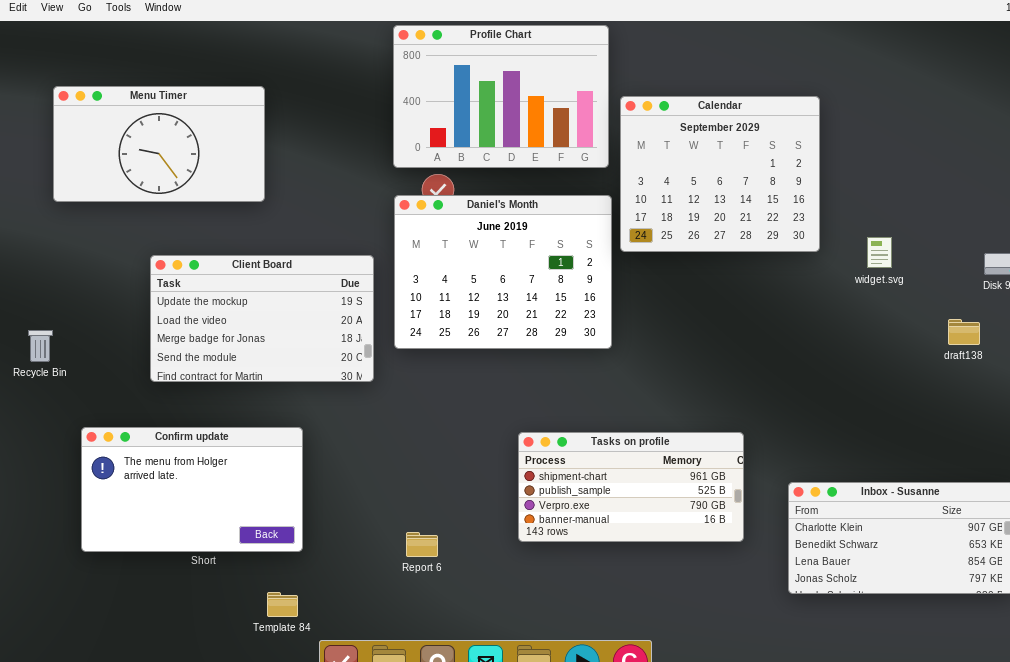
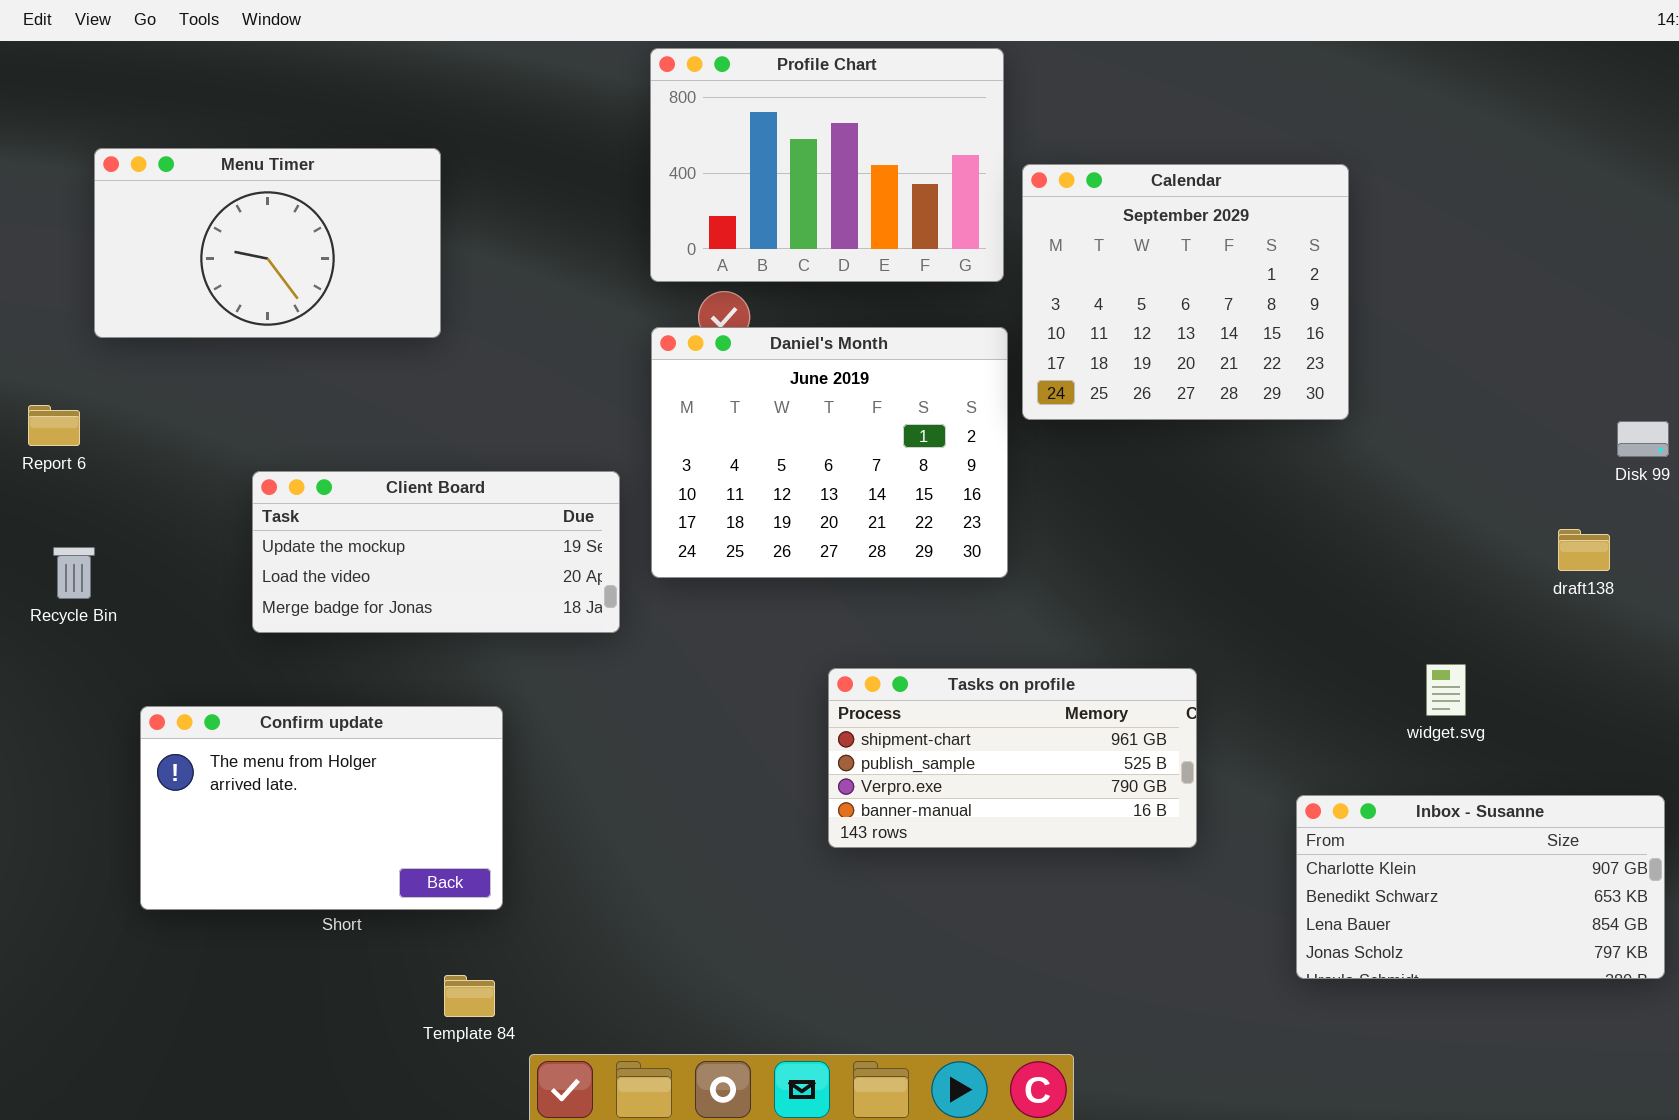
widget.svg: [867,237,892,268] -> [1426,664,1466,716], moved
Client Board: [150,255,374,382] -> [252,471,620,633], resized
Tasks on profile: [518,432,744,542] -> [828,668,1197,848], moved
Report 6: [406,532,438,557] -> [28,405,80,446], moved

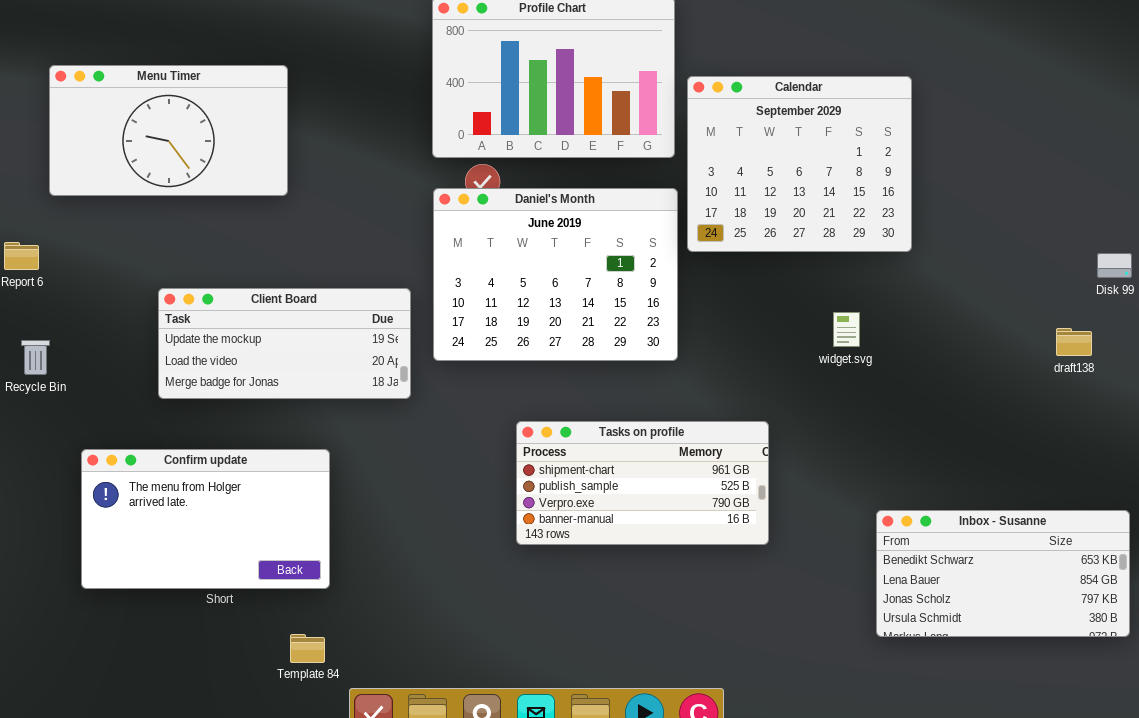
widget.svg: [1426,664,1466,716] -> [833,312,860,347], moved
Tasks on profile: [828,668,1197,848] -> [516,421,769,545], moved
Inbox - Susanne: [1296,795,1665,979] -> [876,510,1130,637], scrolled down 1 row

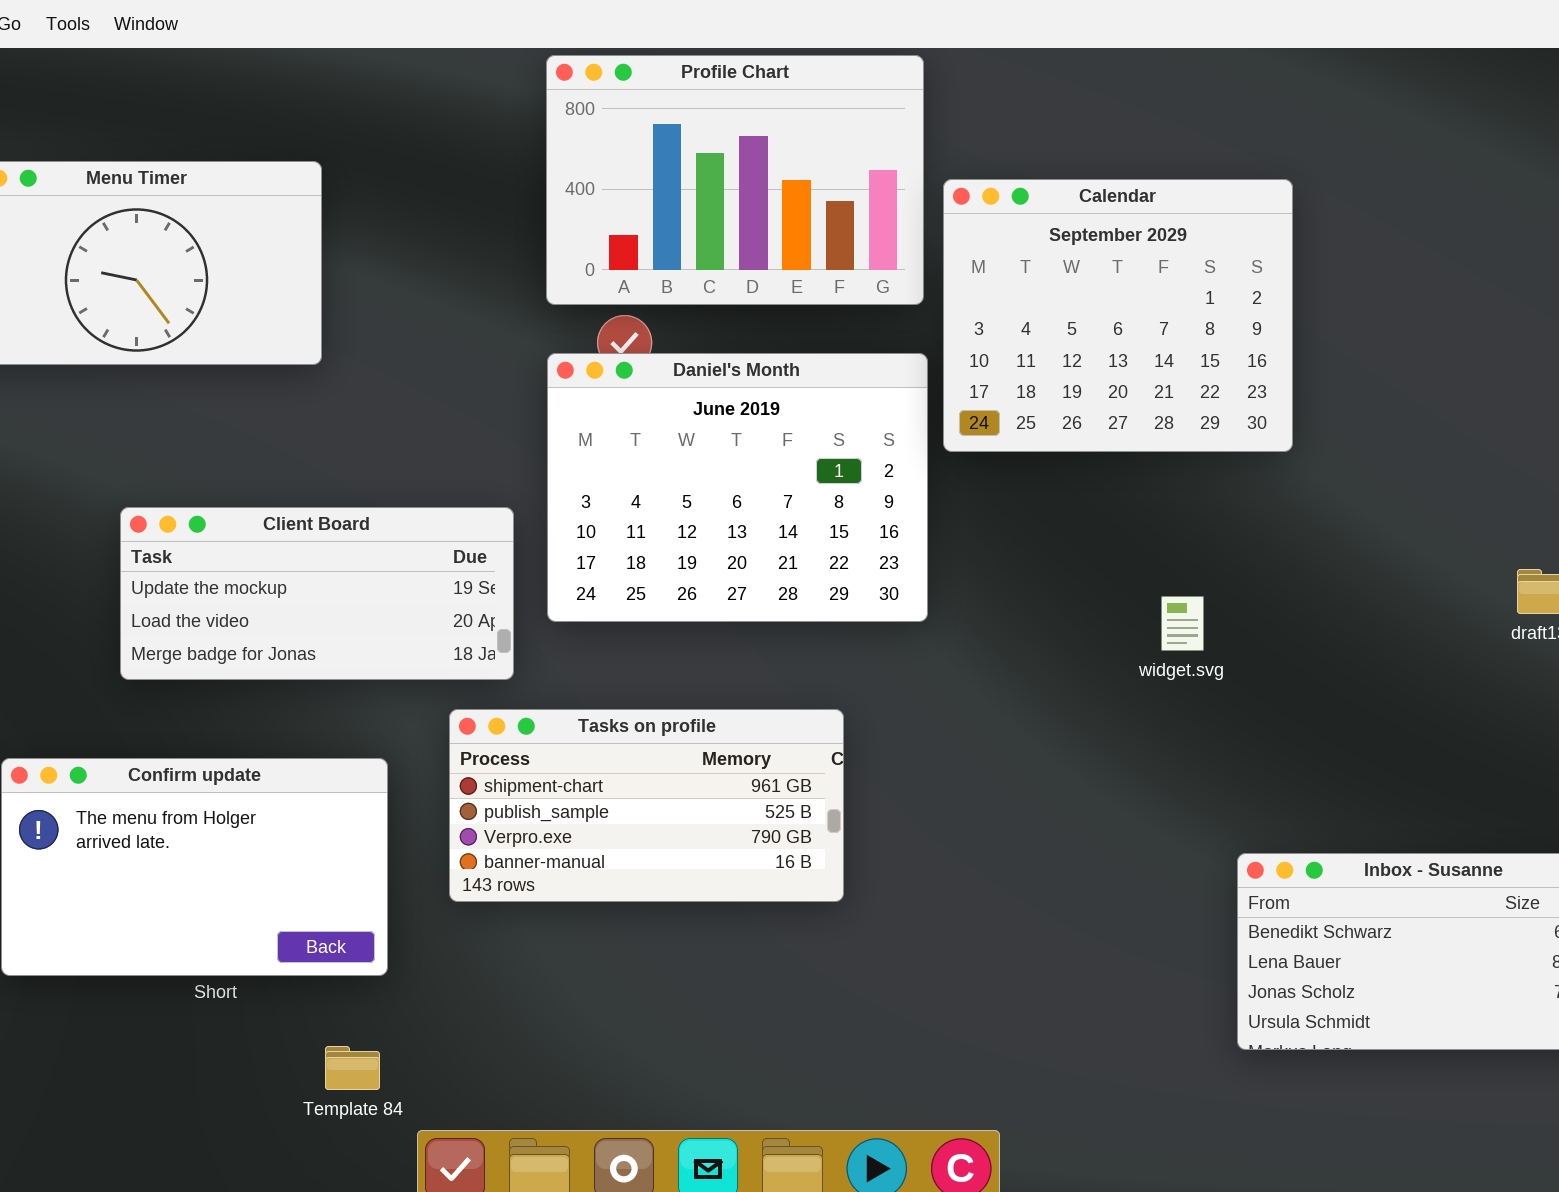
widget.svg: [833,312,860,347] -> [1161,596,1204,651], moved
Tasks on profile: [516,421,769,545] -> [449,709,844,902], moved

